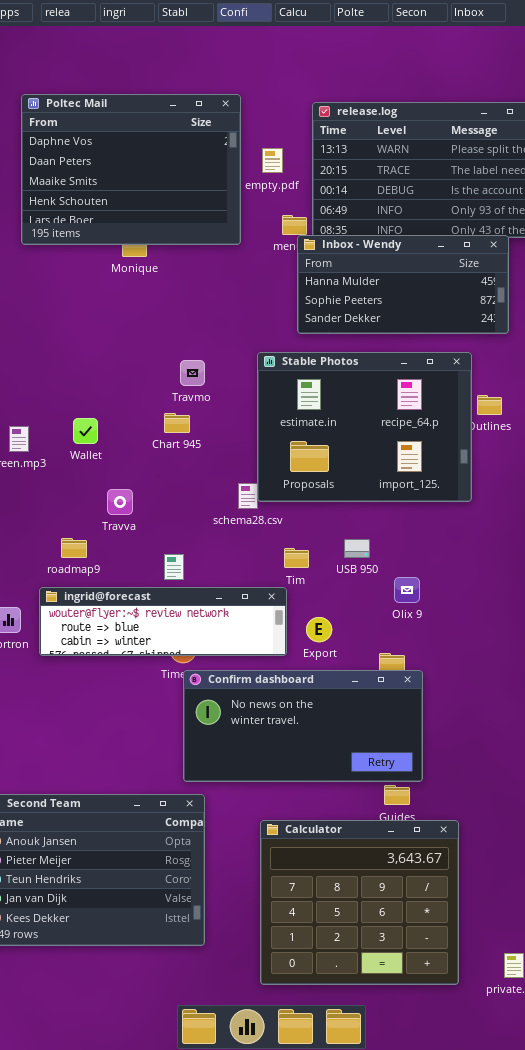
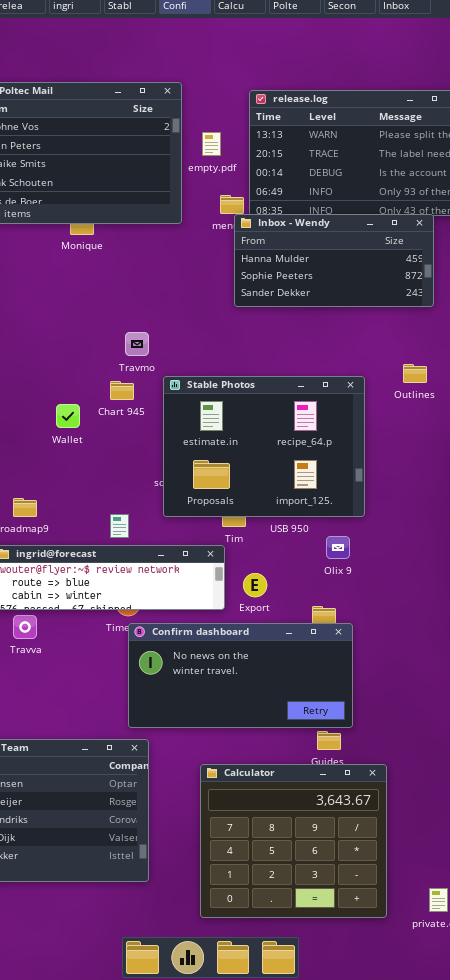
Stable Photos: [257,352,472,502] -> [163,376,365,517], moved
Wallet: [73,418,98,444] -> [56,404,80,428], moved
Travva: [107,489,133,515] -> [13,615,37,639], moved

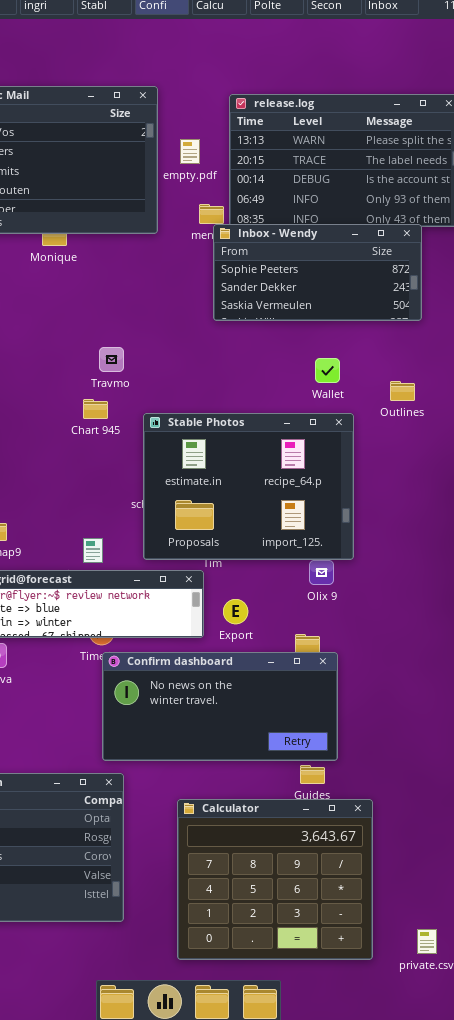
Inbox - Wendy: [234,214,434,307] -> [213,224,422,321], scrolled down 1 row
Stable Photos: [163,376,365,517] -> [143,413,354,560], moved
Wallet: [56,404,80,428] -> [315,358,340,383], moved

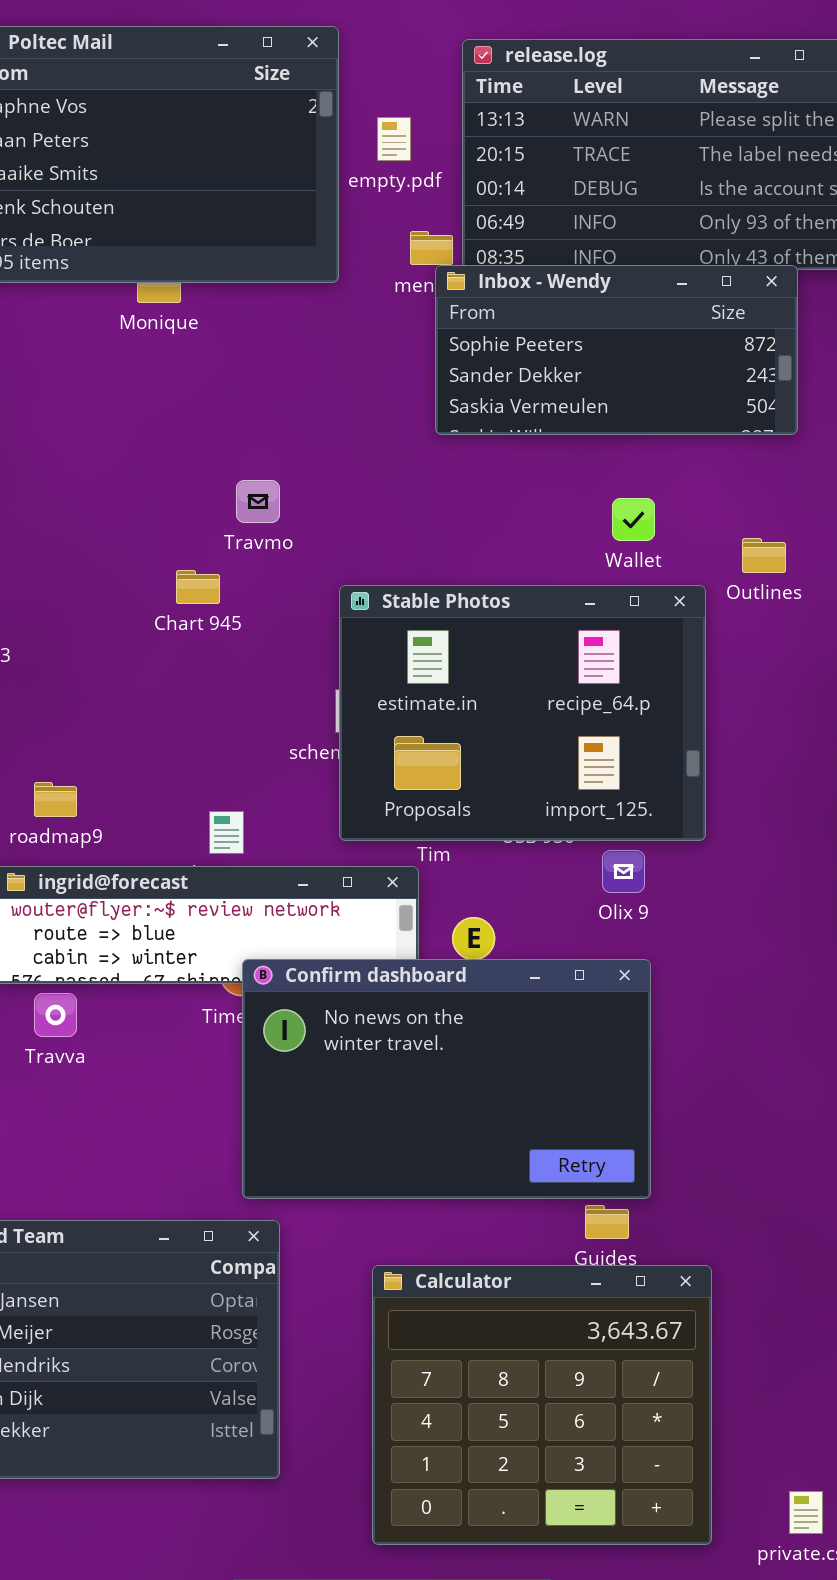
Chart 945: [83,399,108,419] -> [176,570,220,604], moved
Stable Photos: [143,413,354,560] -> [339,585,706,841], moved
Confirm dashboard: [102,652,338,761] -> [242,959,651,1199], resized

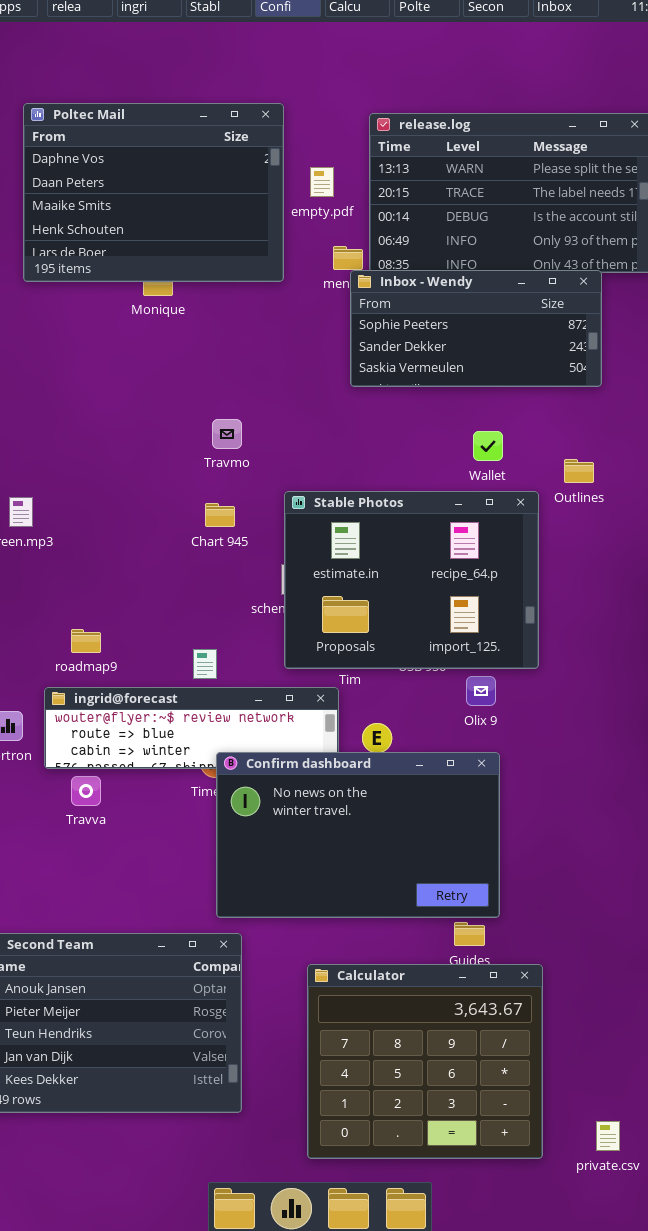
Chart 945: [176,570,220,604] -> [205,503,235,527], moved

